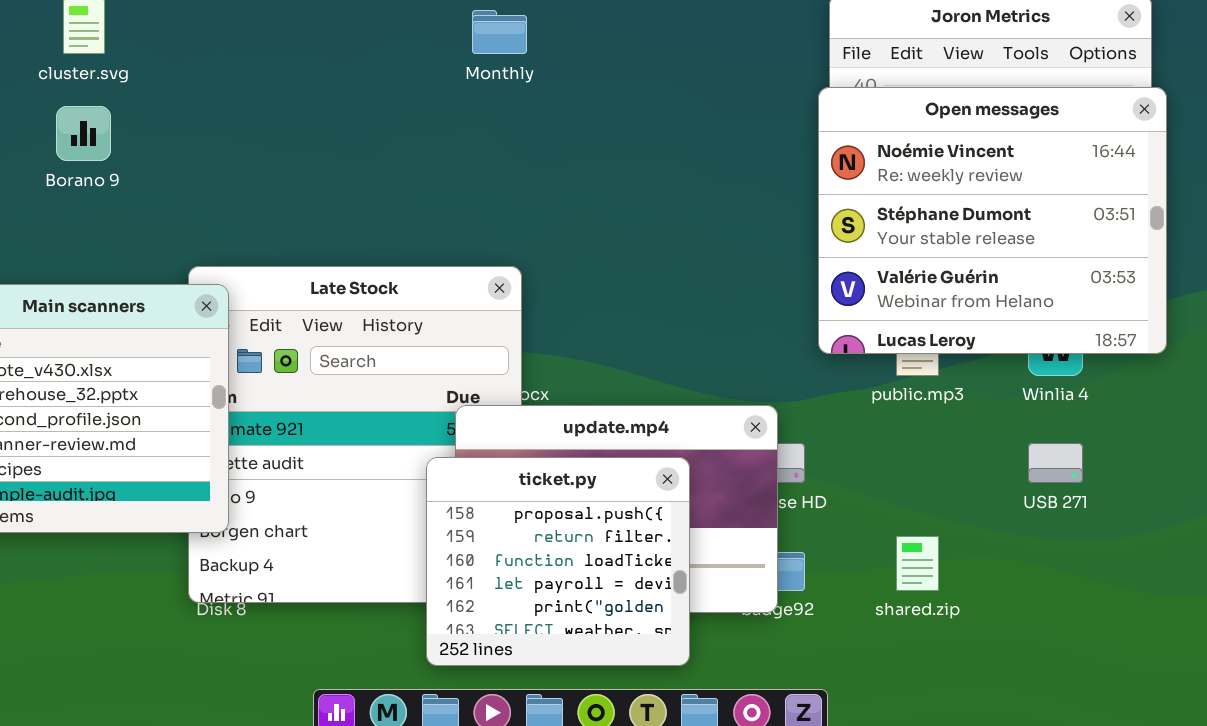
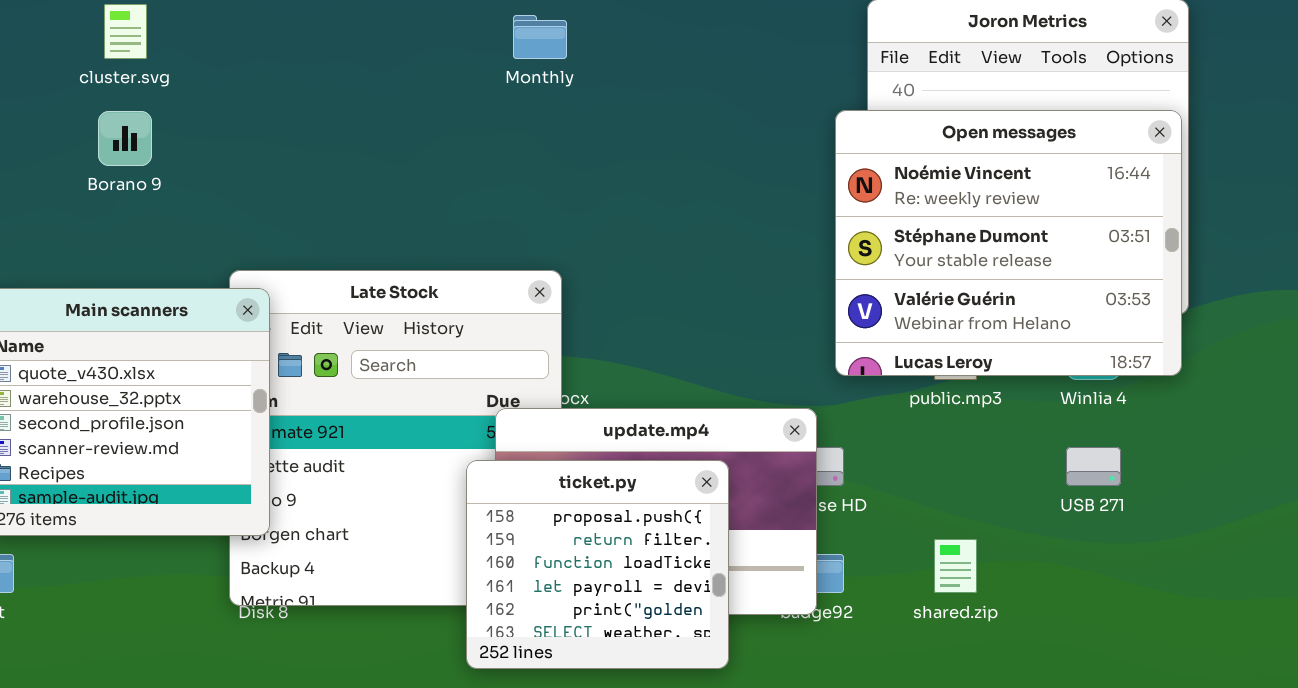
Open messages: [818,87,1167,354] -> [835,110,1182,376], moved

